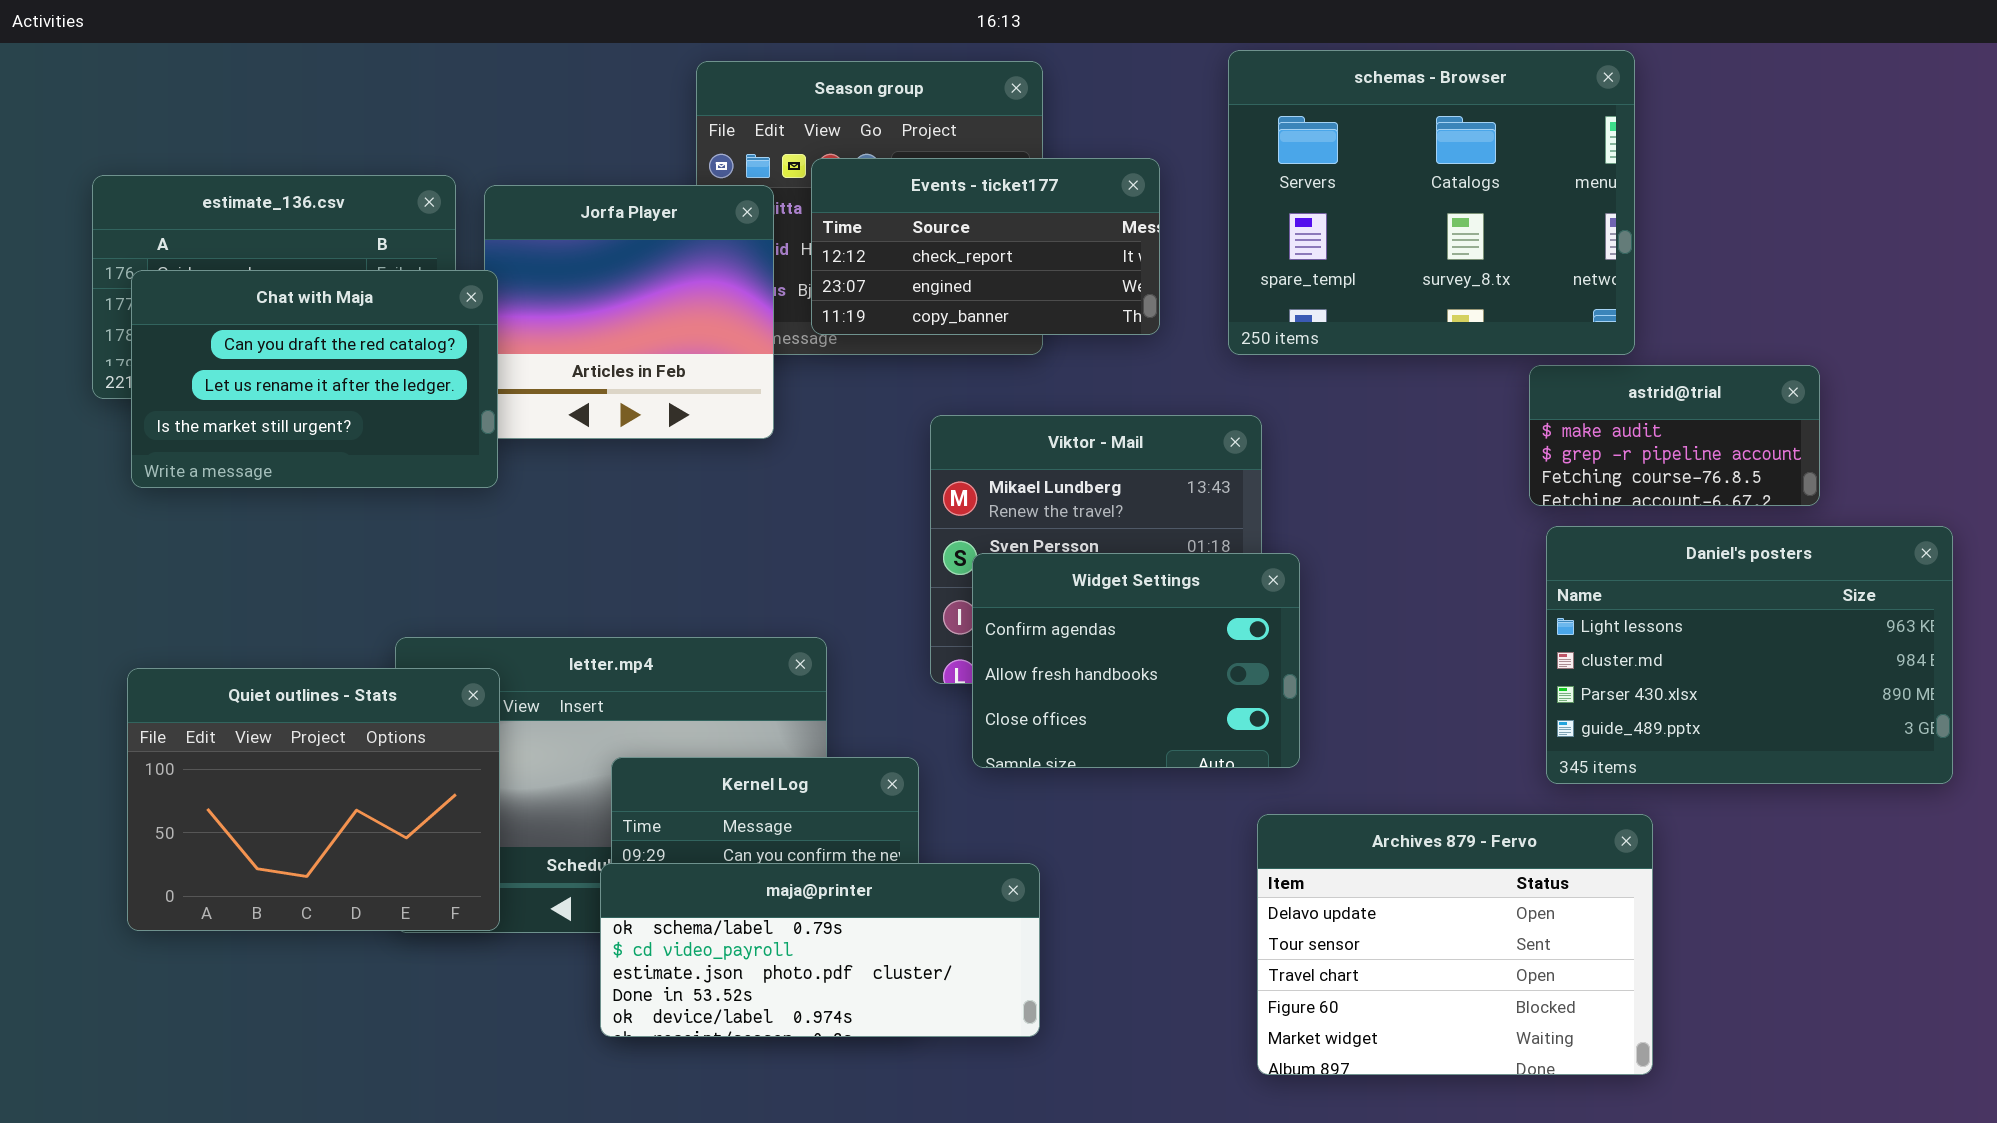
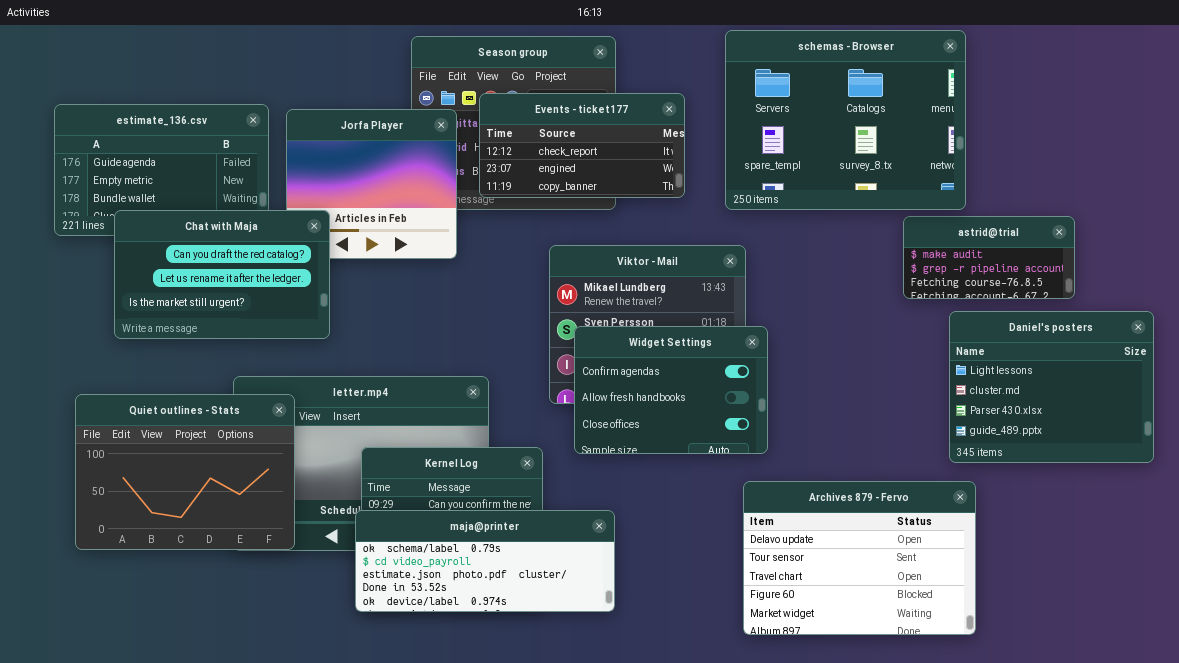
Chat with Maja: [131,270,498,488] -> [114,210,330,339], moved
Daniel's posters: [1546,526,1953,784] -> [949,311,1154,463], resized

